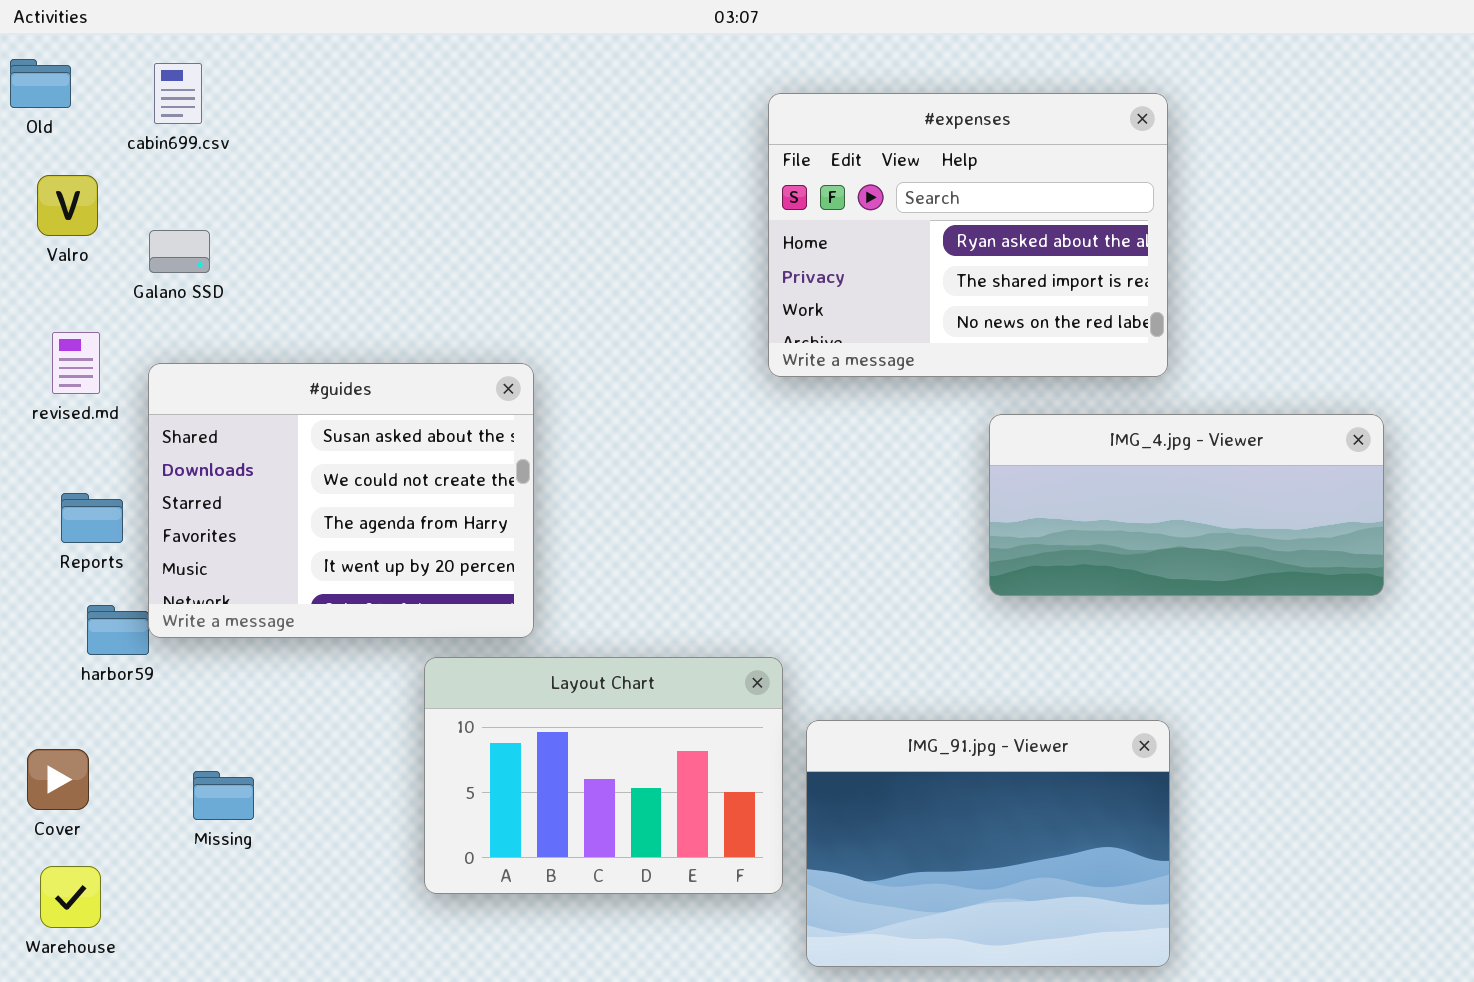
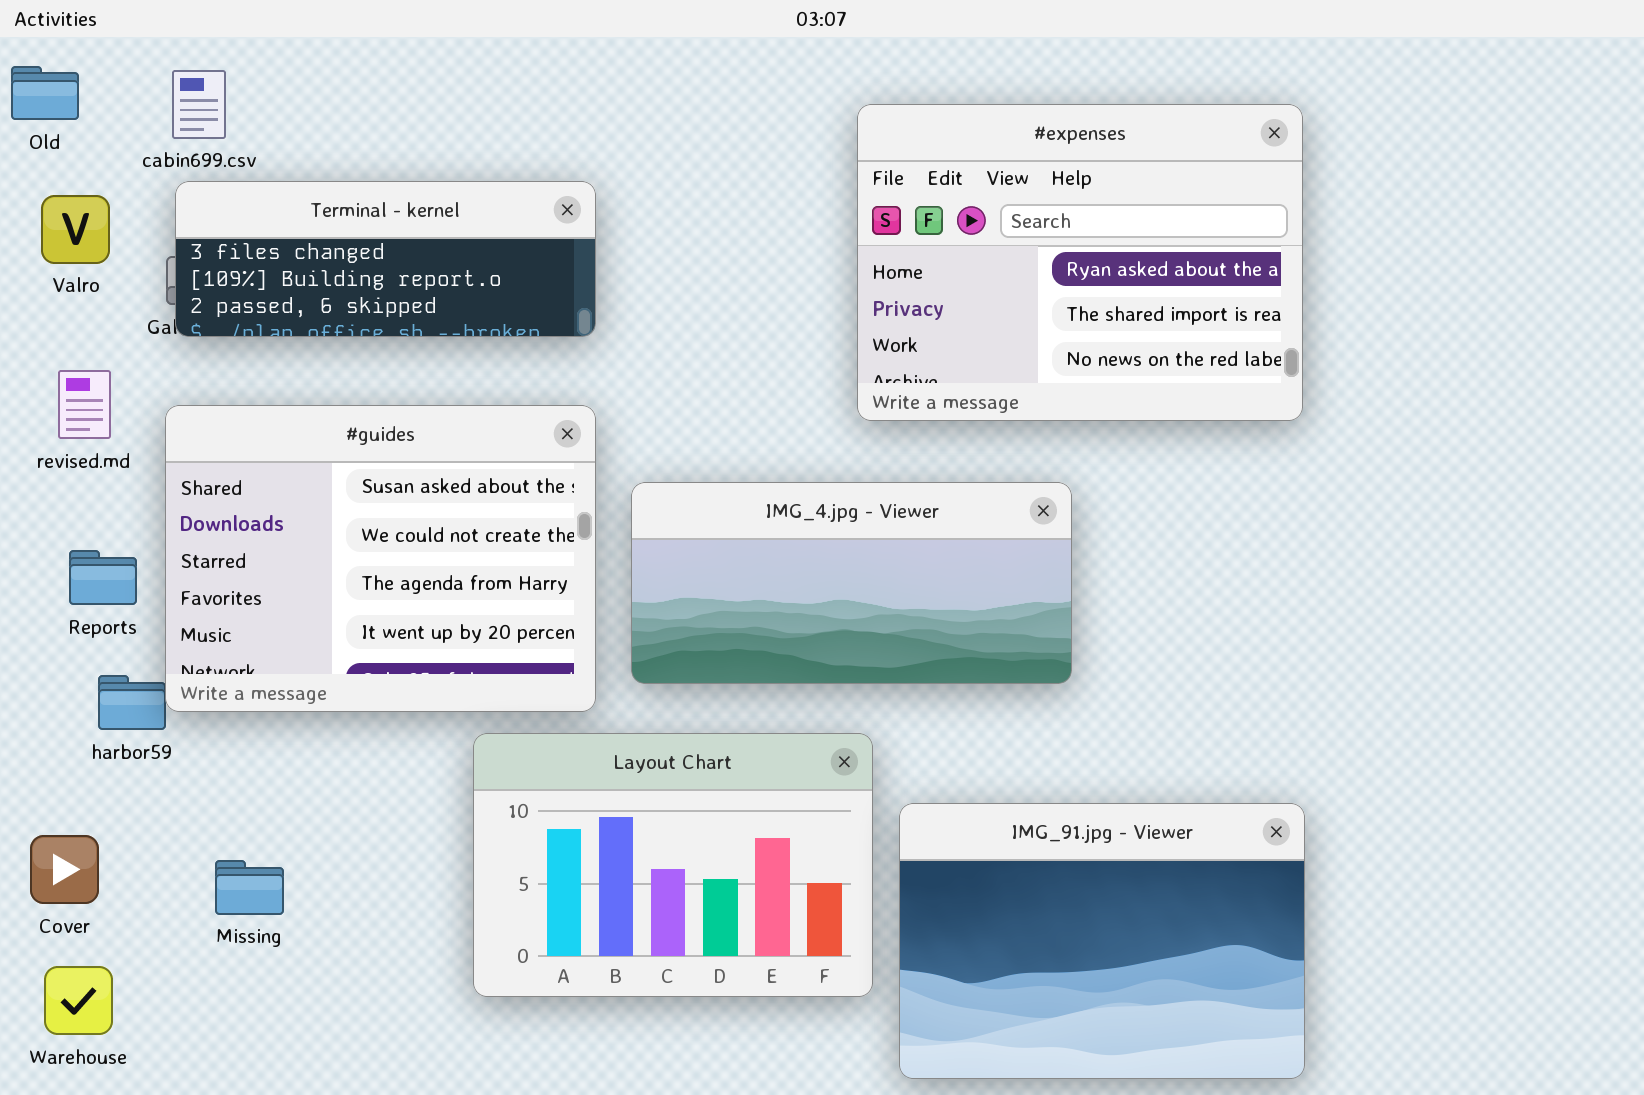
Terminal - kernel: none -> [175,181,596,337], opened
IMG_4.jpg - Viewer: [989,414,1384,596] -> [631,482,1072,684], moved

